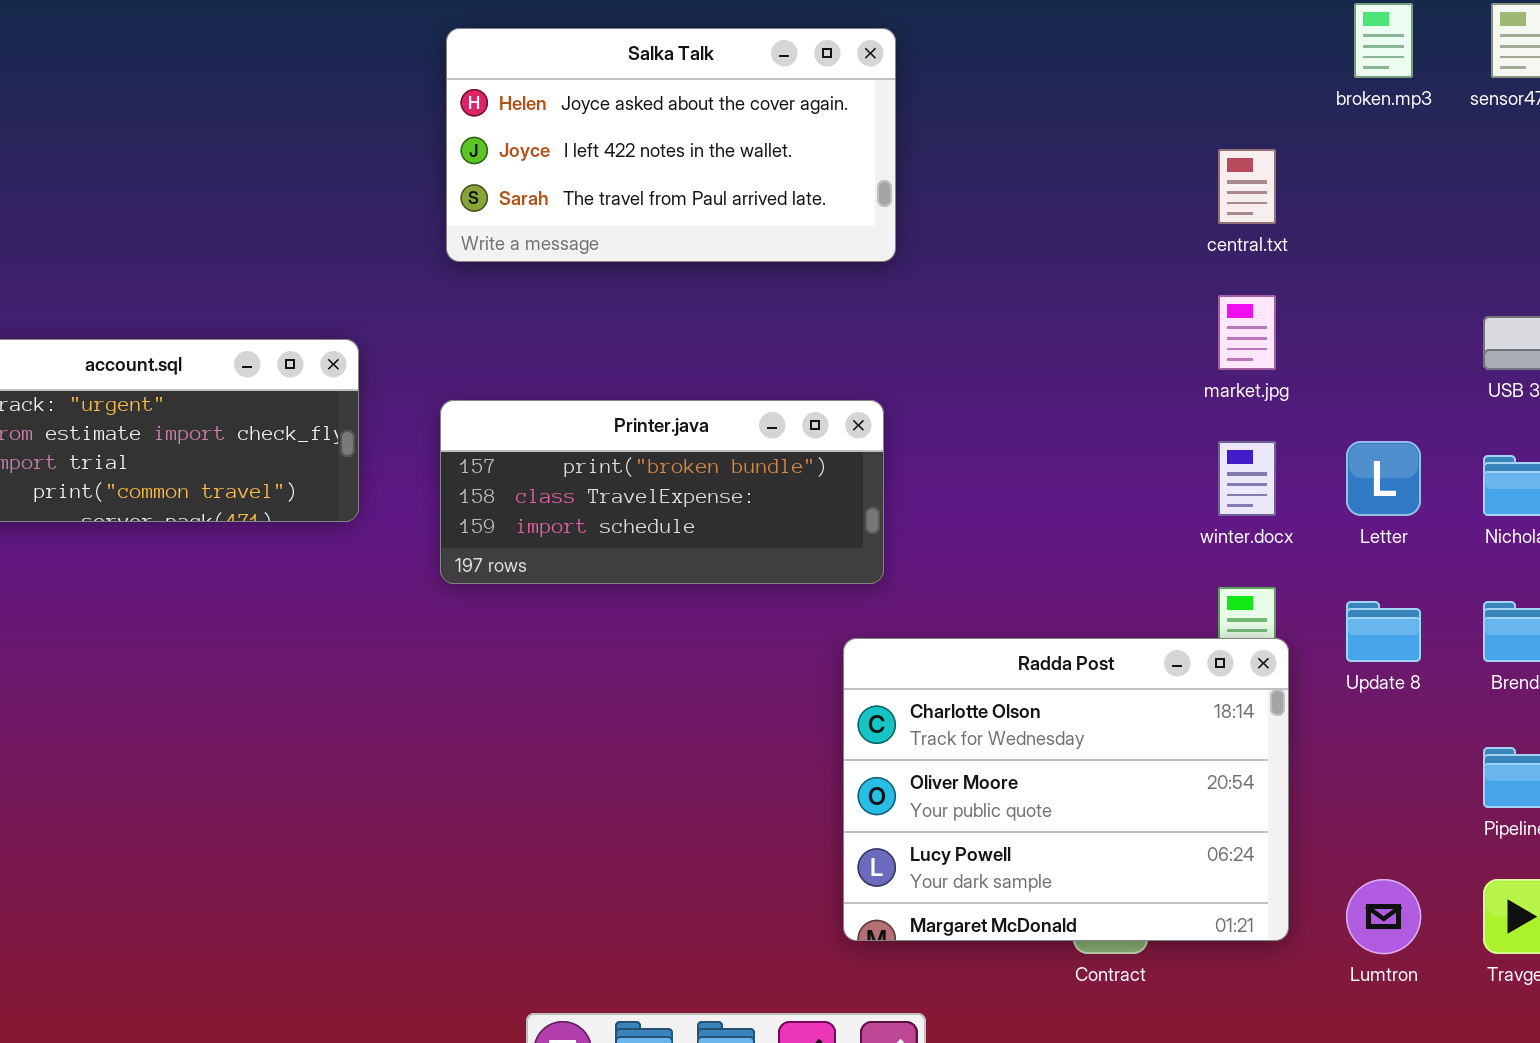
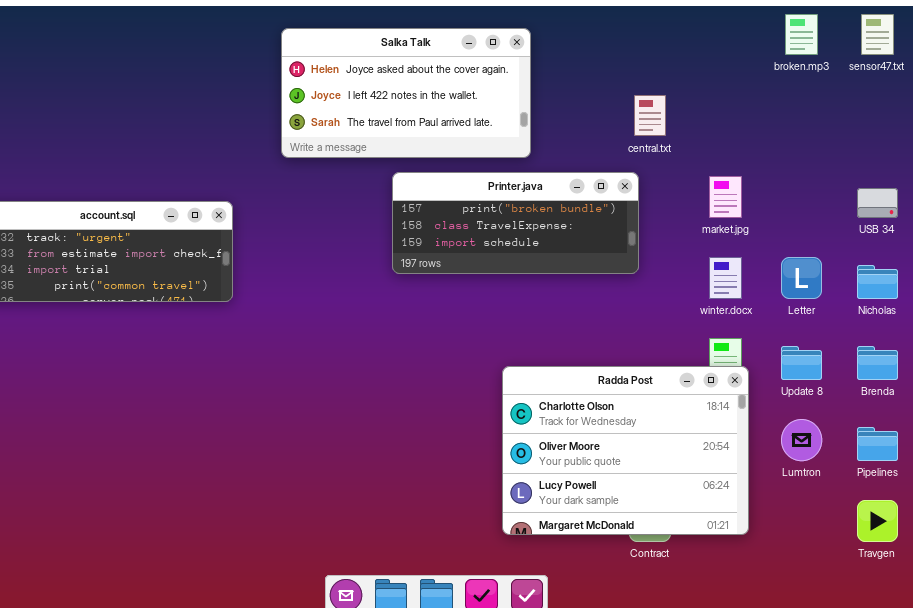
central.txt: [1218,149,1276,224] -> [634,95,666,136], moved
Printer.java: [440,400,884,584] -> [392,172,639,274], moved
Lumtron: [1346,879,1421,954] -> [781,419,822,461], moved

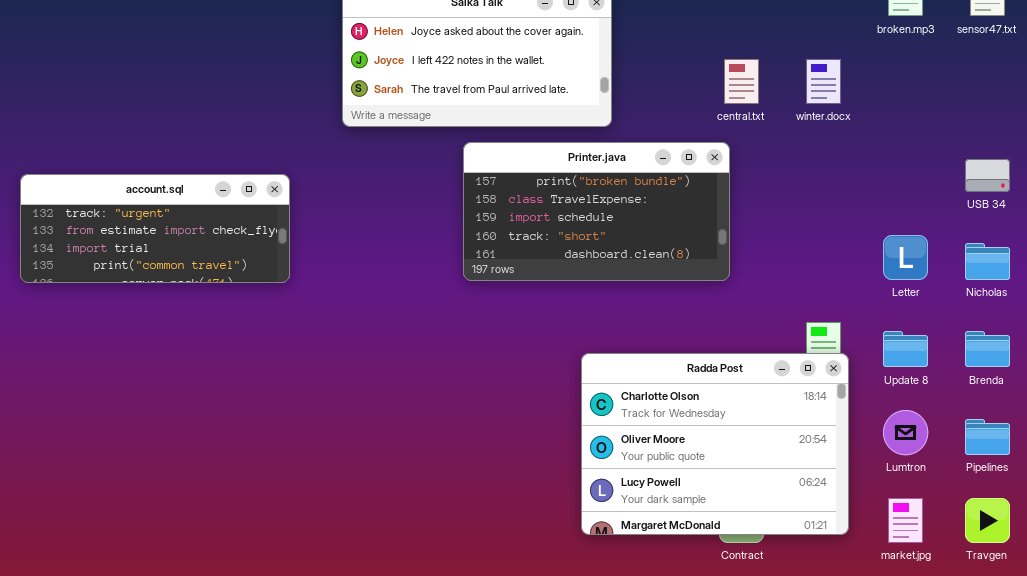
Printer.java: [392,172,639,274] -> [463,142,730,281], resized
market.jpg: [709,176,742,218] -> [888,498,923,543], moved
winter.docx: [709,257,742,299] -> [806,59,841,104], moved

